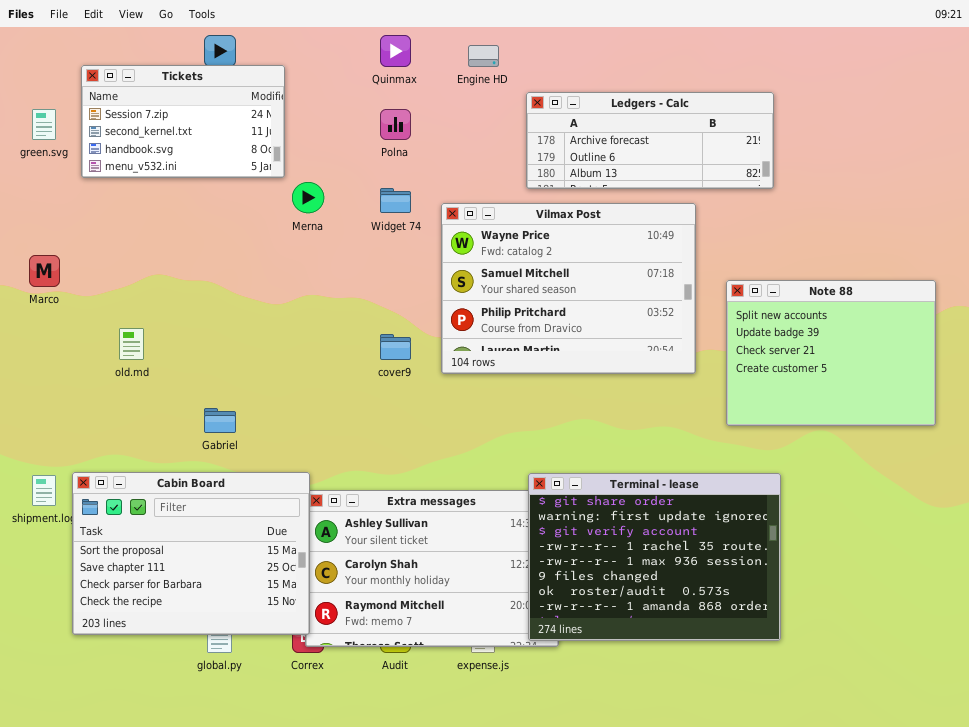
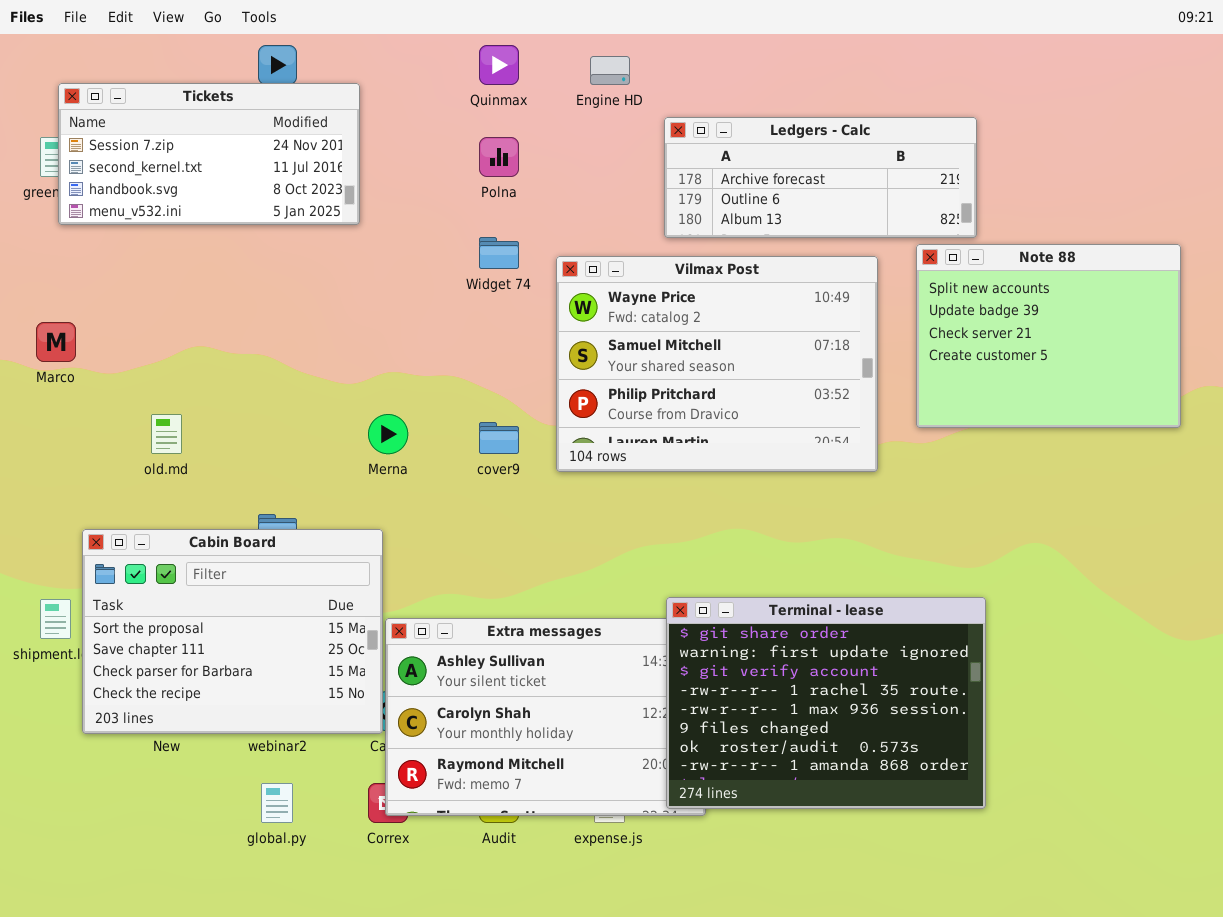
Tickets: [81,65,285,178] -> [58,83,360,225], resized
Merna: [292,182,324,213] -> [368,414,408,454], moved
Note 88: [726,280,936,426] -> [916,244,1181,428], moved
Cabin Board: [72,472,310,635] -> [82,529,383,734], moved

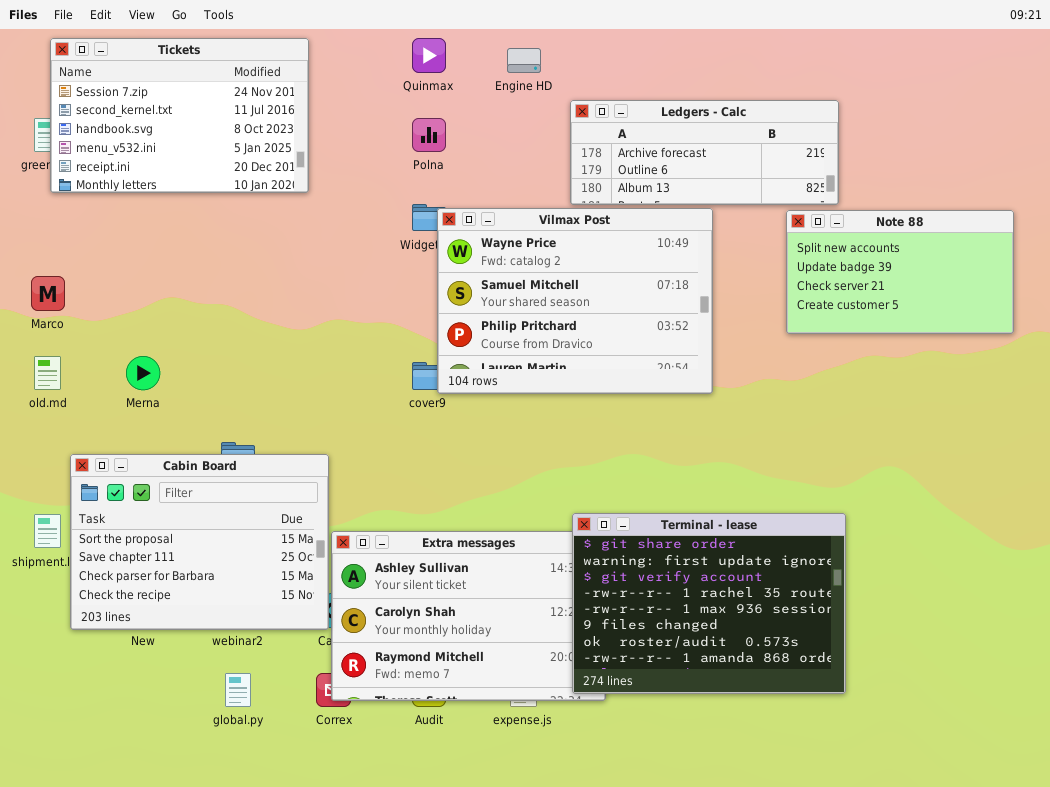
Tickets: [58,83,360,225] -> [50,38,309,193], resized
Note 88: [916,244,1181,428] -> [786,210,1014,334], resized
Vilmax Post: [556,256,878,472] -> [437,208,713,394], moved
old.md: [151,414,182,454] -> [34,356,61,390], moved
Merna: [368,414,408,454] -> [126,356,160,390], moved

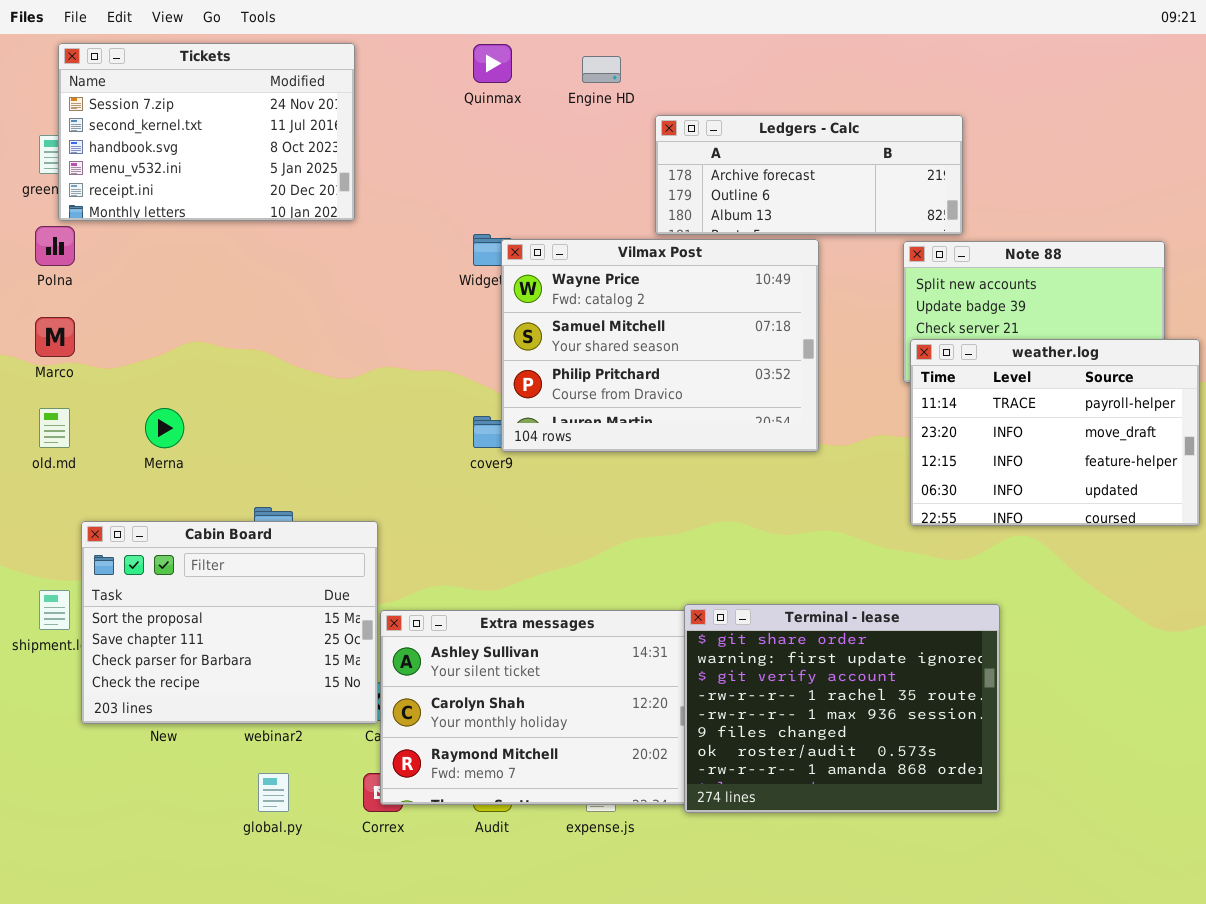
Polna: [412,118,446,152] -> [35,226,75,266], moved
weather.log: none -> [910,339,1200,526], opened
Terminal - lease: [572,513,846,694] -> [684,604,1000,813], moved

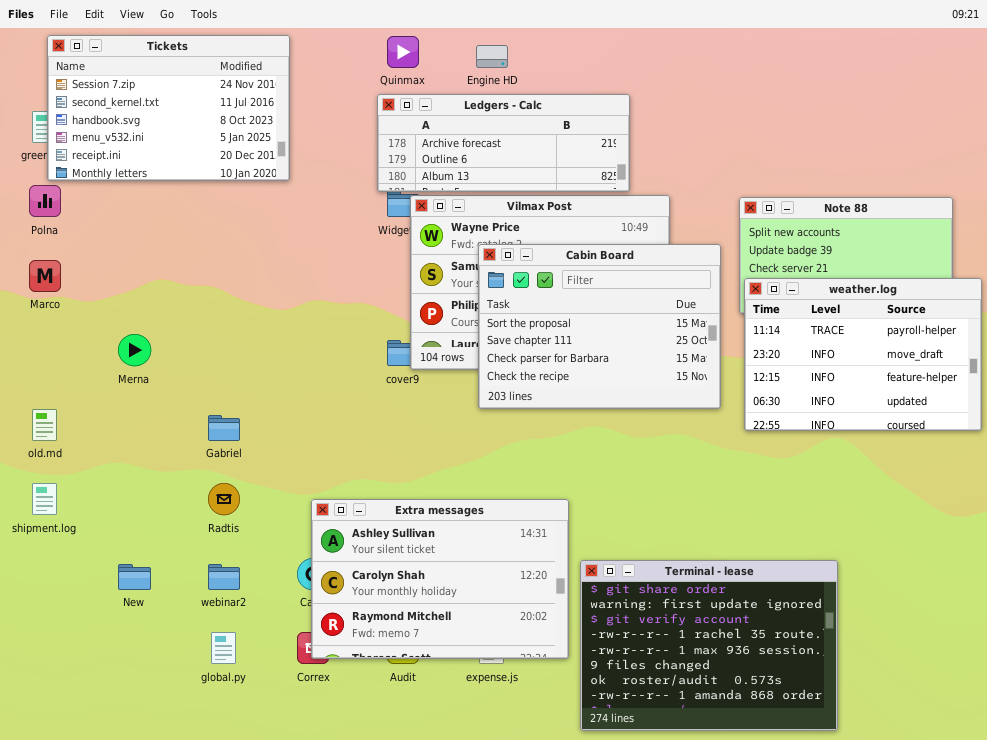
Ledgers - Calc: [655,115,963,235] -> [377,94,630,192], moved
old.md: [39,408,70,448] -> [32,409,57,441], moved
Cabin Board: [81,521,378,724] -> [478,244,721,409], moved
Terminal - lease: [684,604,1000,813] -> [580,560,838,731], moved

